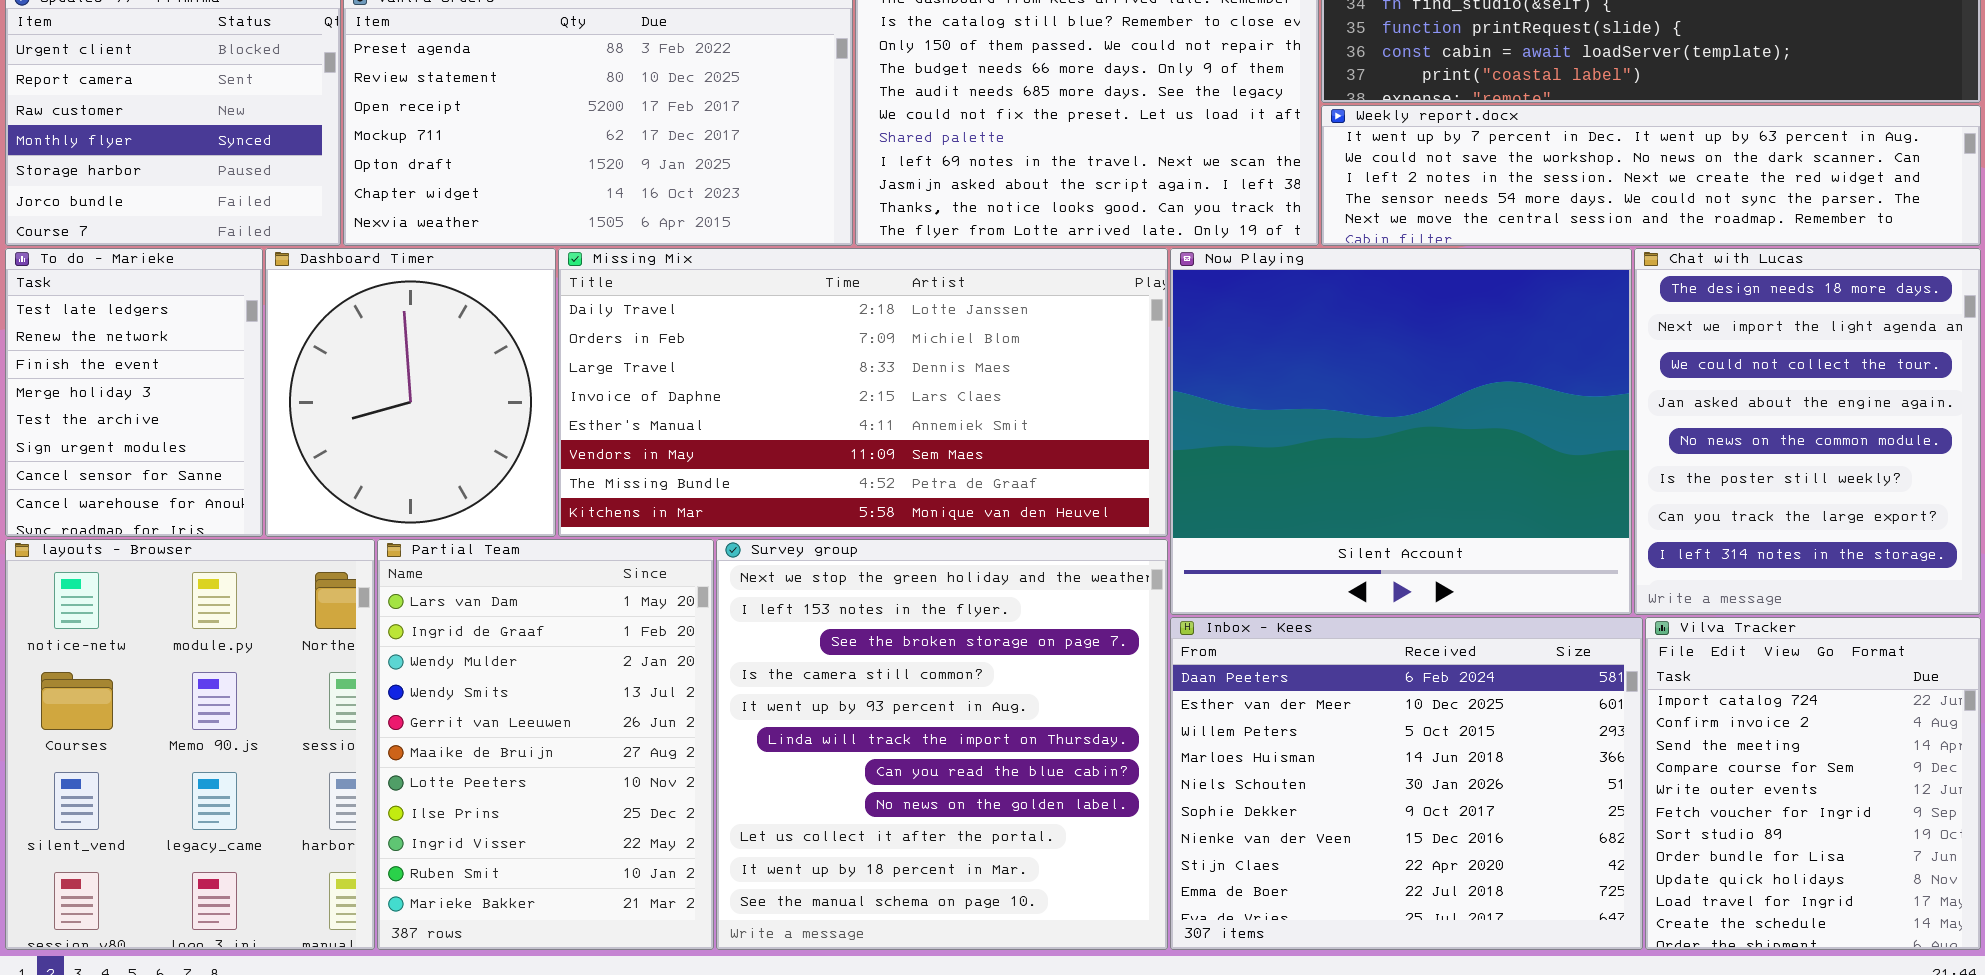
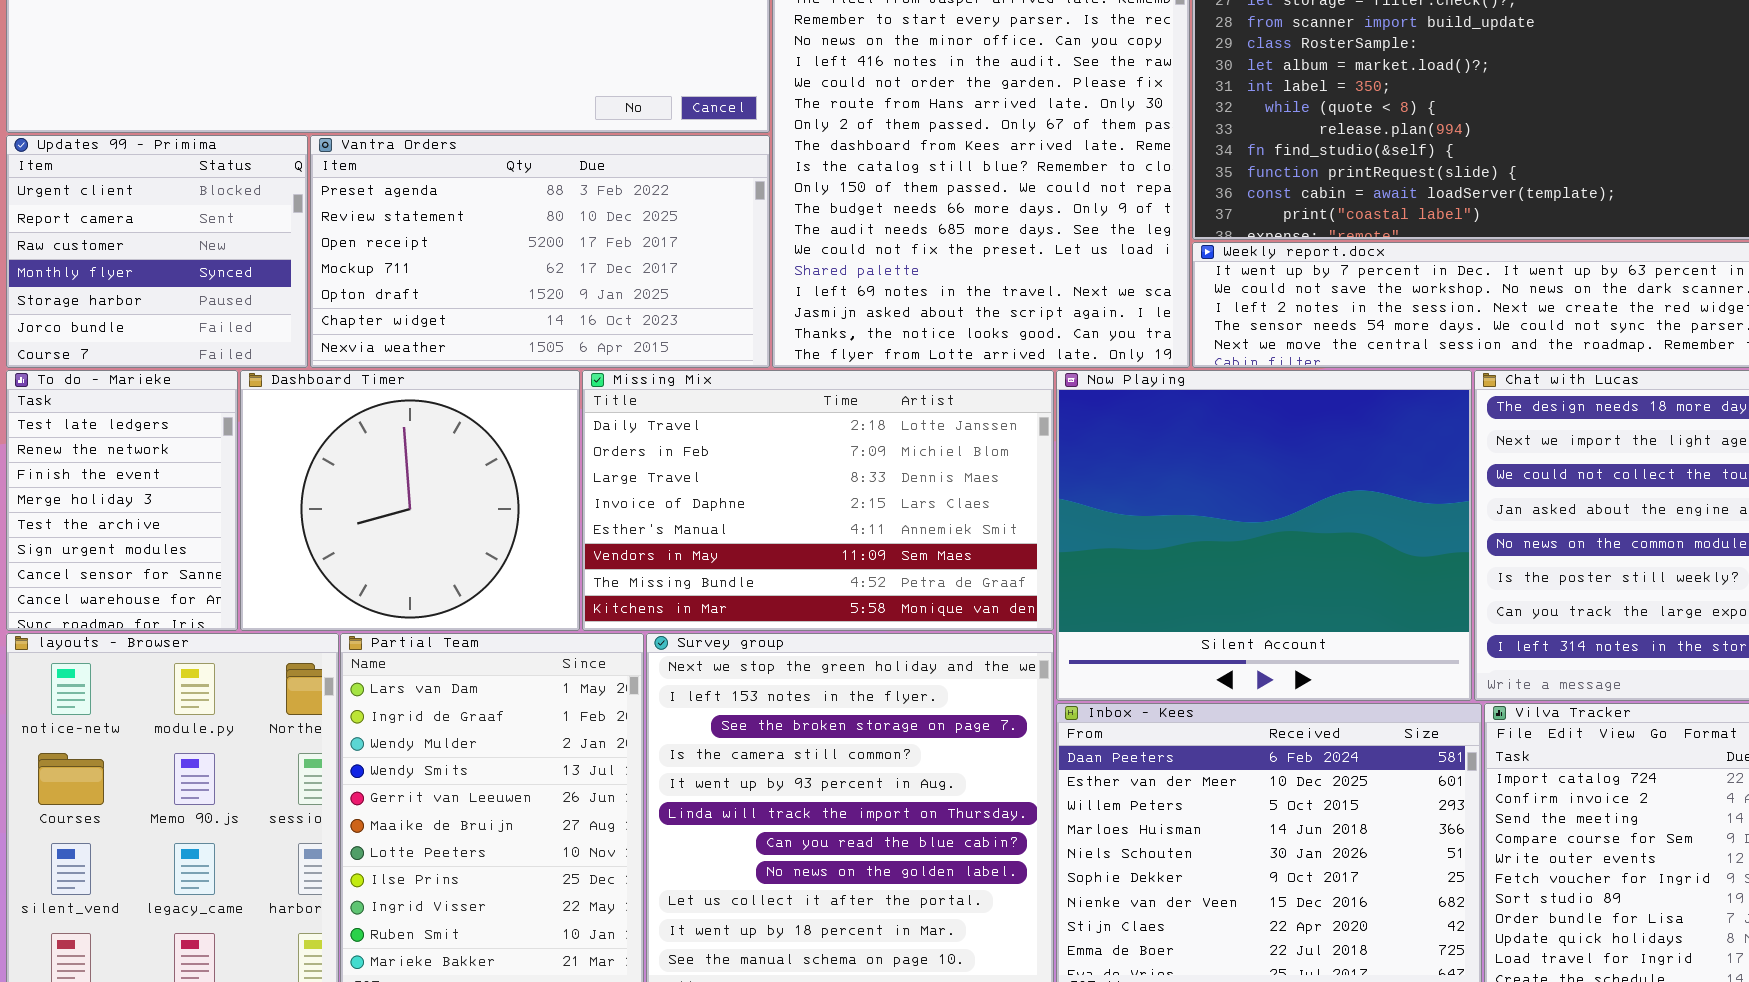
Dashboard Timer: [265,248,556,537] -> [240,370,580,631], resized
Missing Mix: [558,248,1168,537] -> [582,370,1054,631], resized

